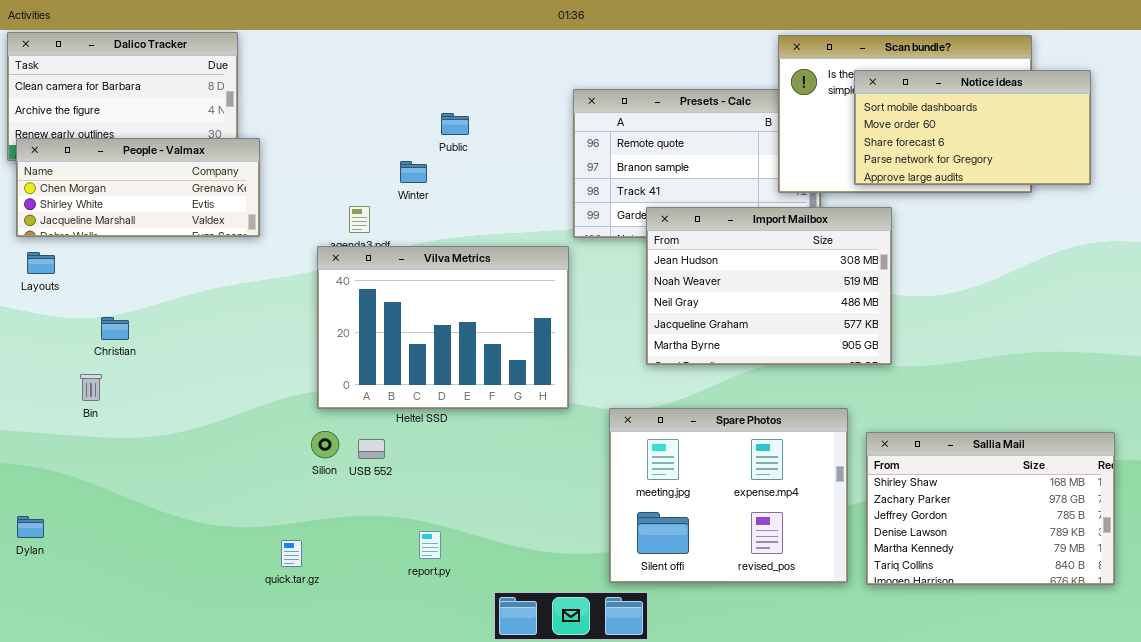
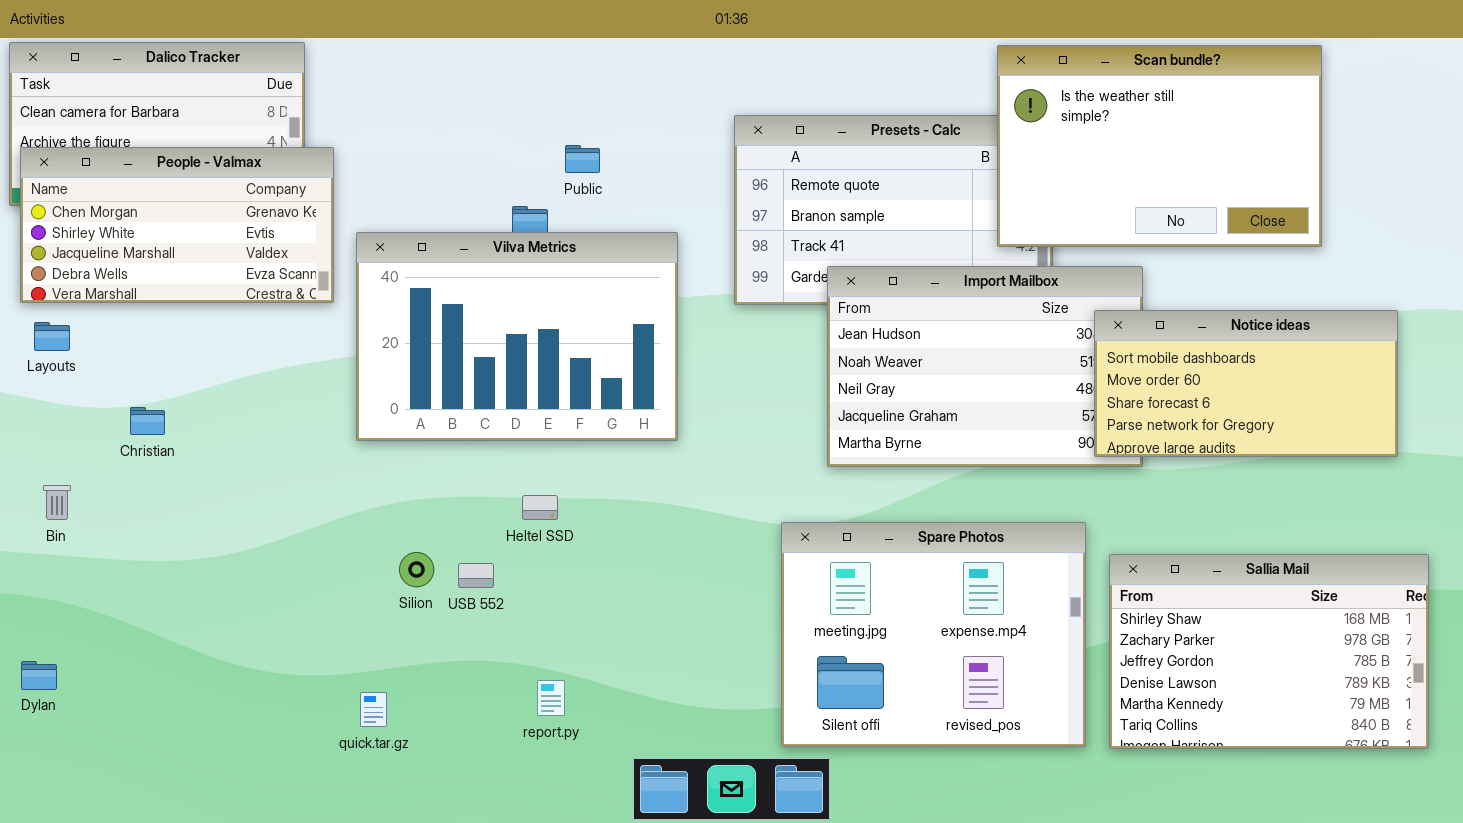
Notice ideas: [854,70,1091,185] -> [1094,310,1398,457], moved
People - Valmax: [16,138,260,237] -> [20,147,334,303], resized
Vilva Metrics: [317,246,569,409] -> [356,232,678,441], moved
Bin: [80,374,102,401] -> [43,485,71,520], moved

